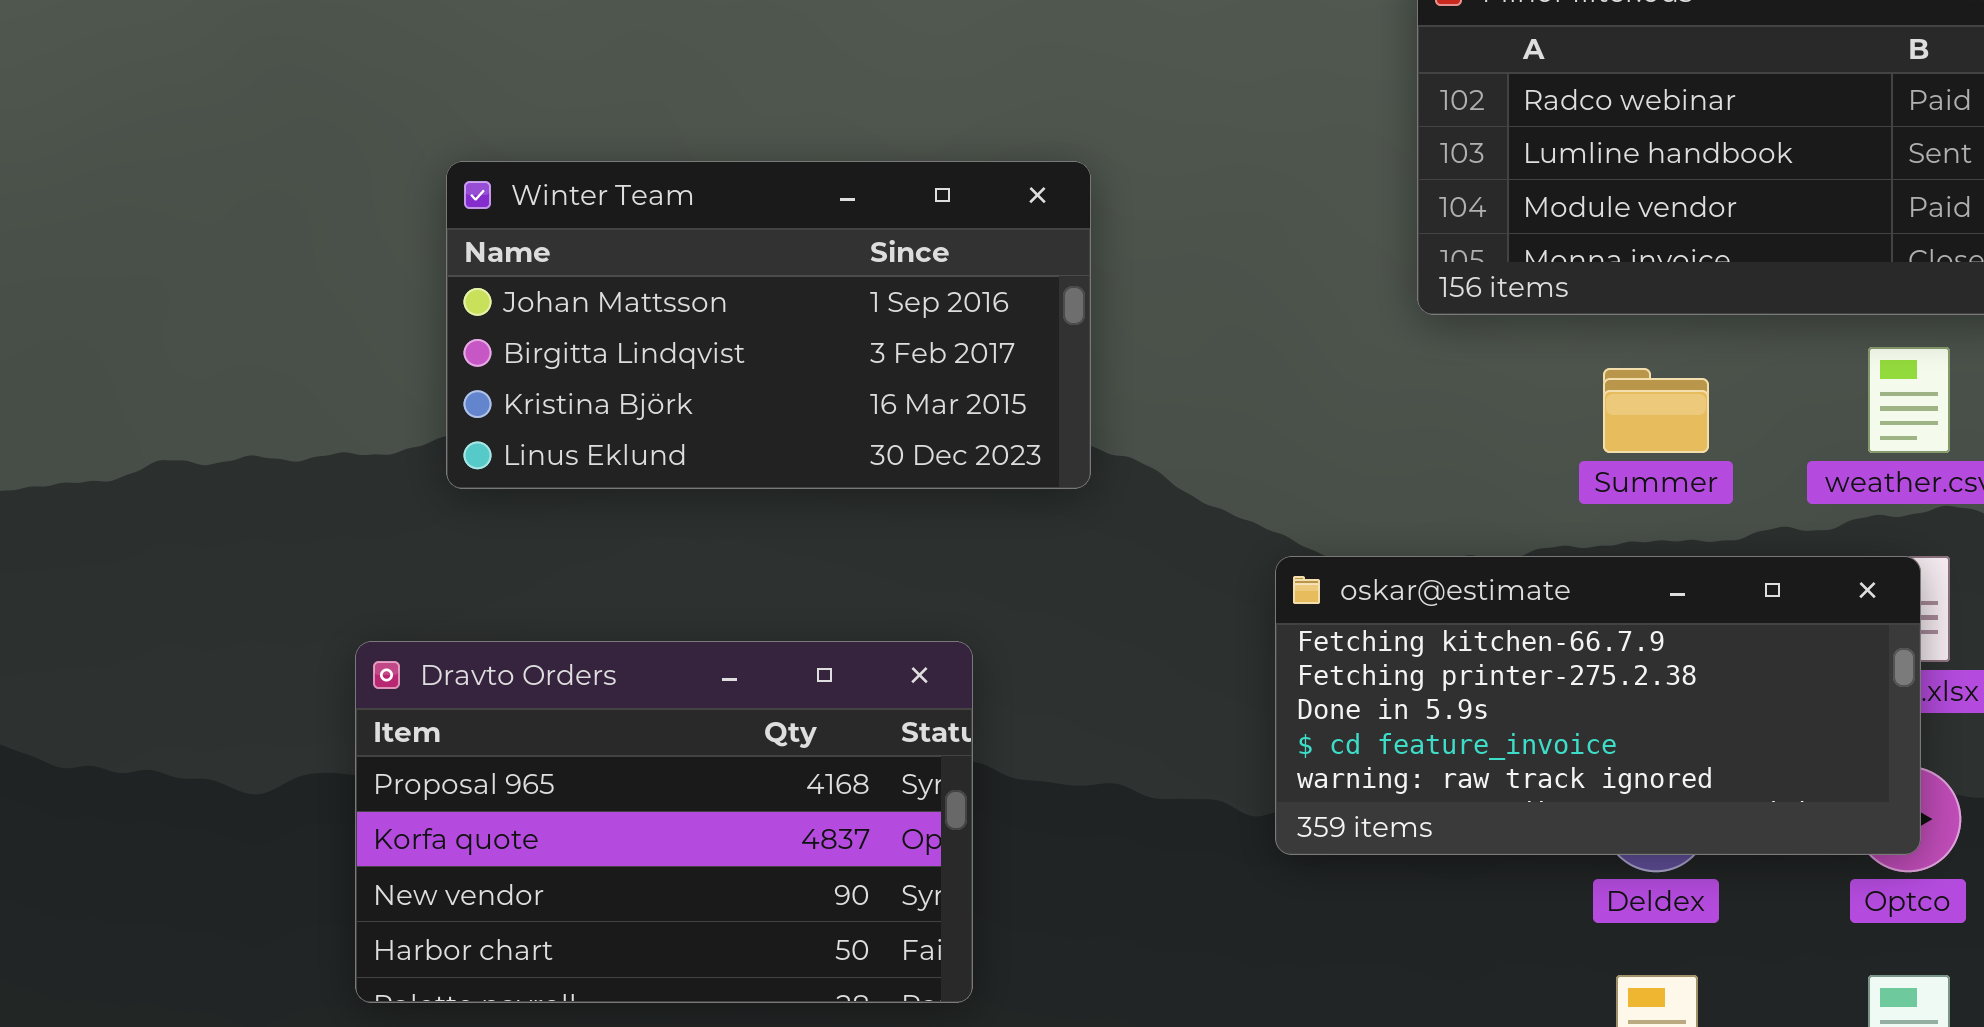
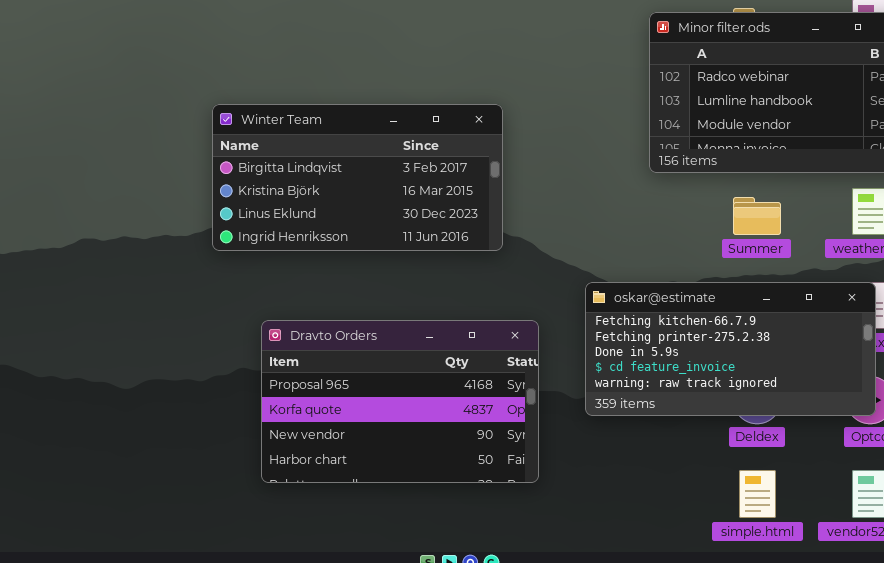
Winter Team: [446,161,1091,489] -> [212,104,503,251], scrolled down 1 row
Dravto Orders: [355,641,973,1003] -> [261,320,539,483], moved

